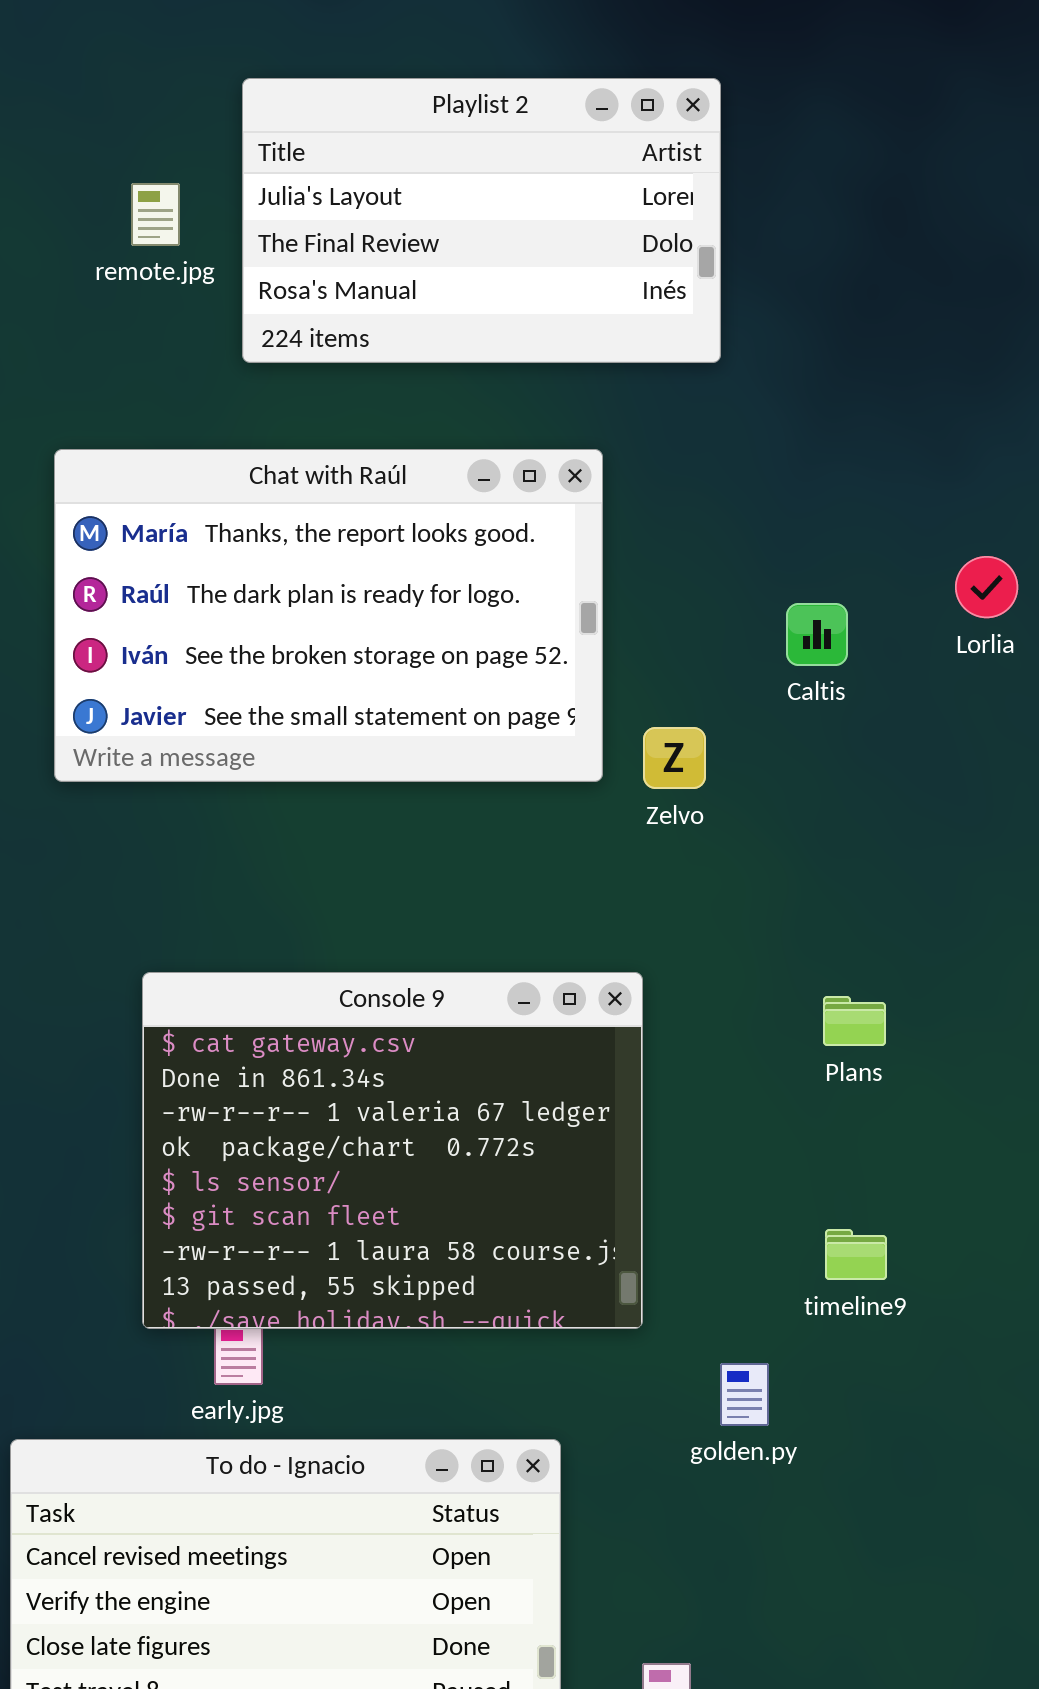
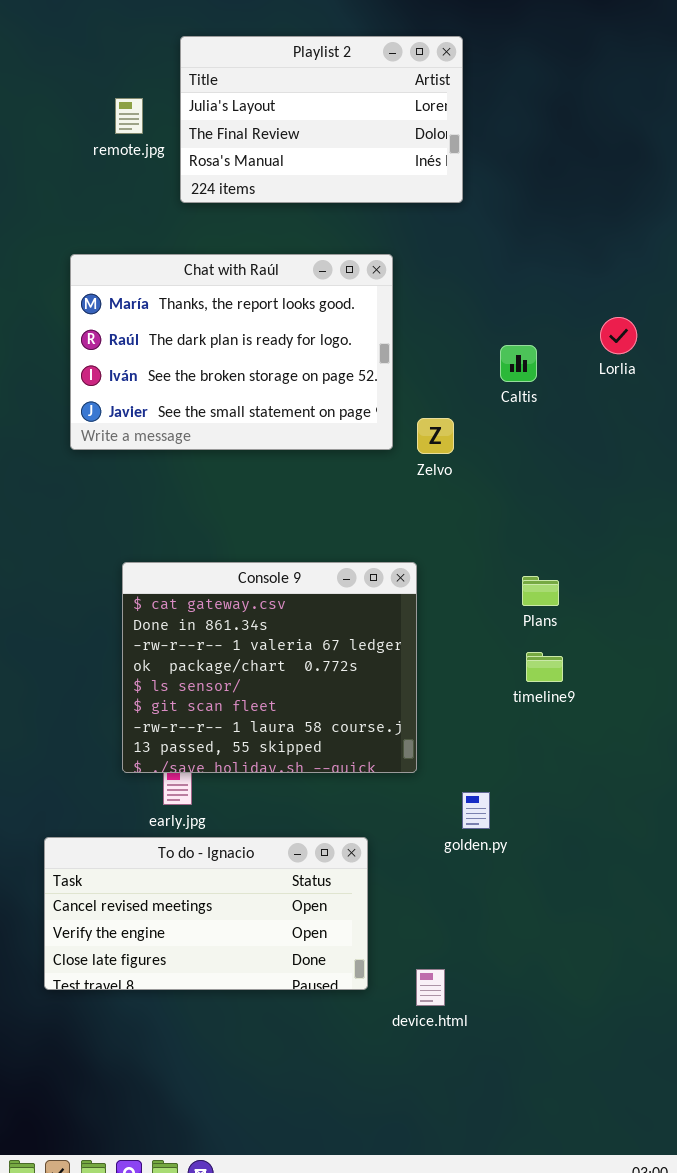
timeline9: [825,1229,887,1280] -> [526,652,563,682], moved

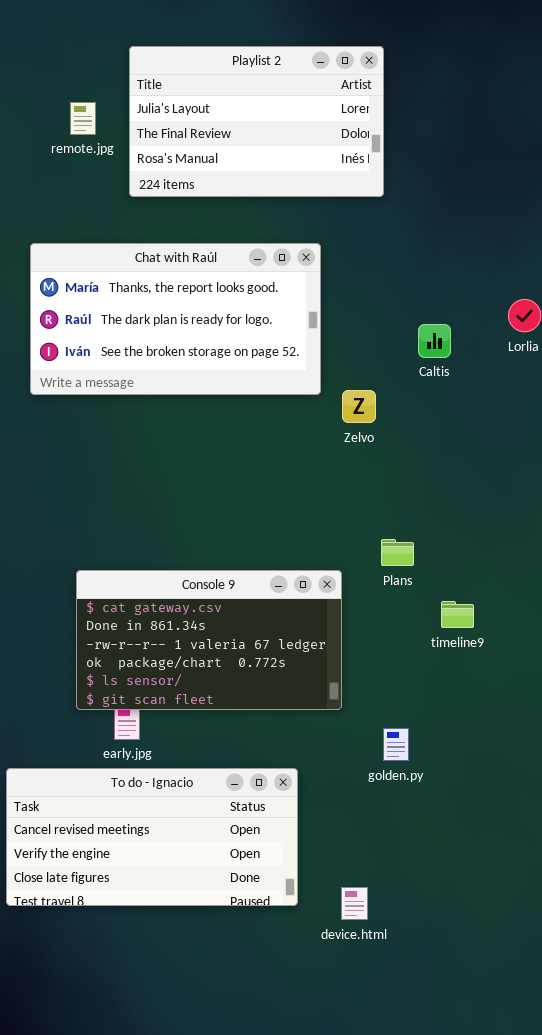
Chat with Raúl: [70,254,393,450] -> [30,243,321,395], resized
Console 9: [122,562,417,773] -> [76,570,342,710], resized
Plans: [522,576,559,606] -> [381,539,414,566], moved

